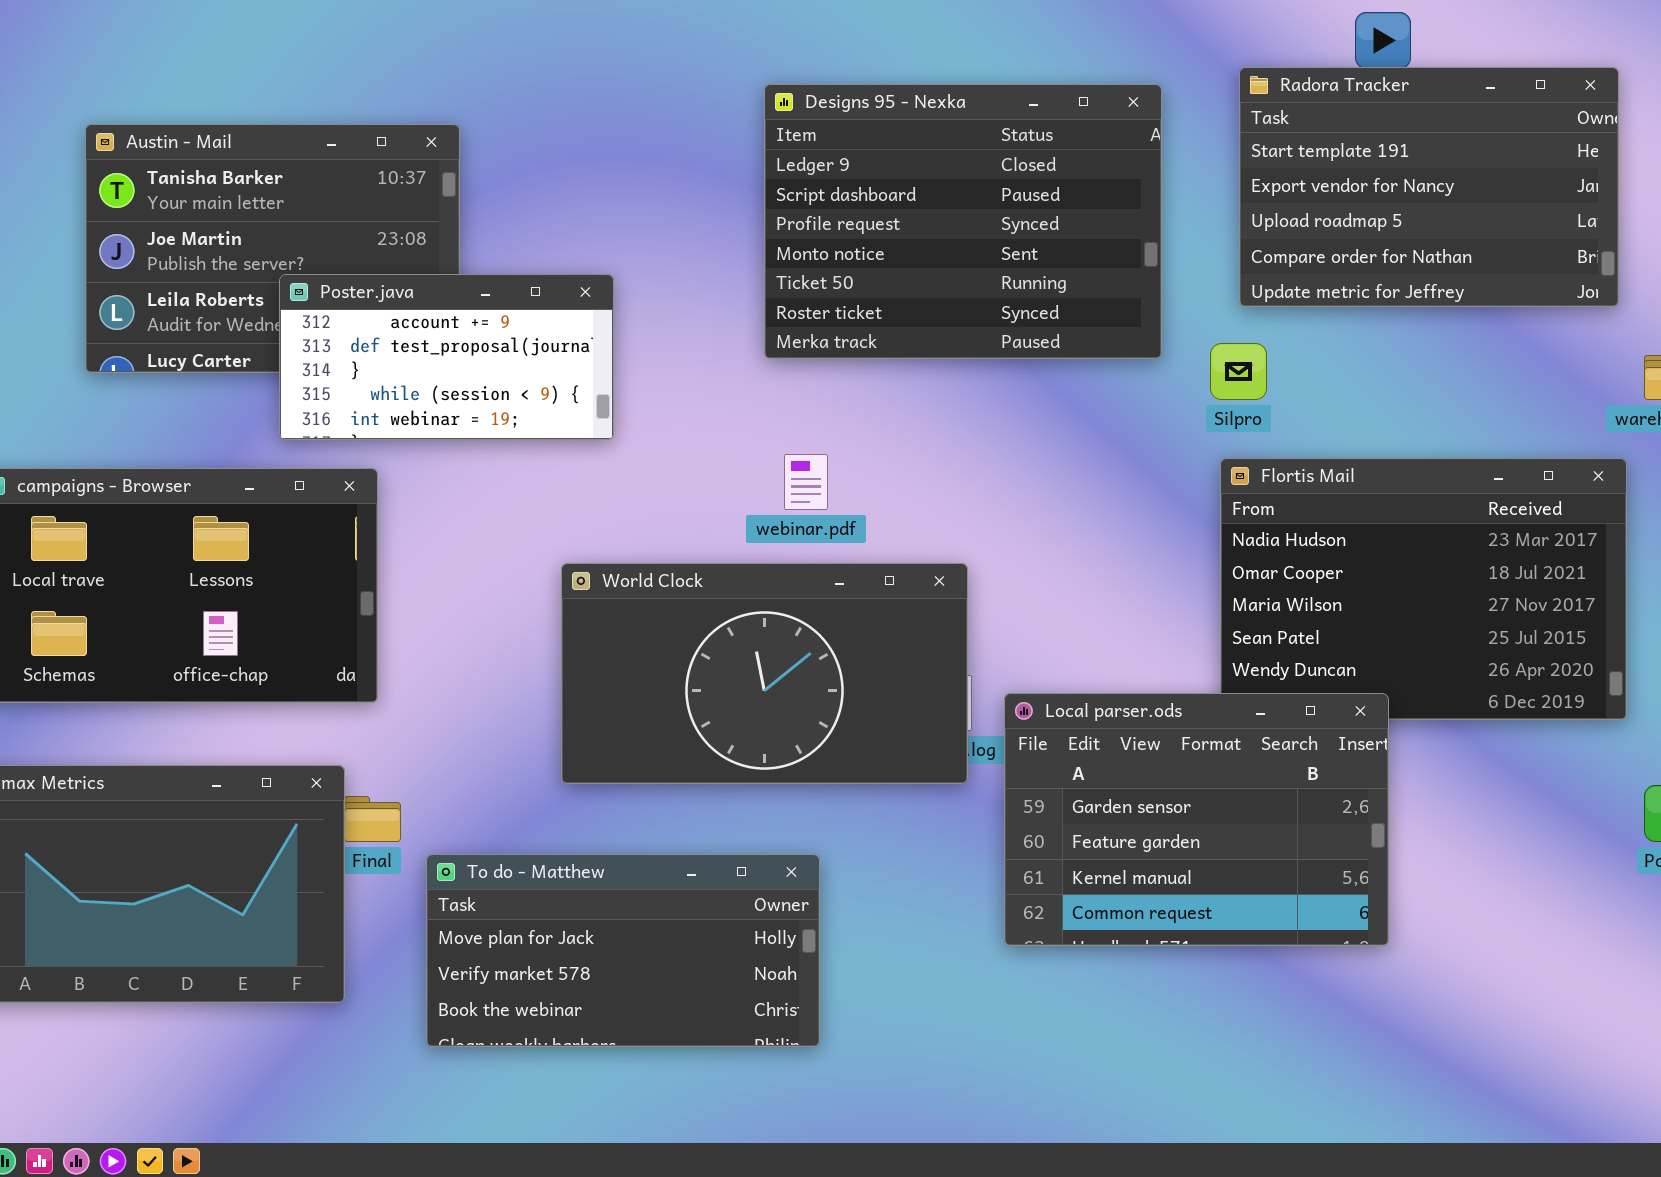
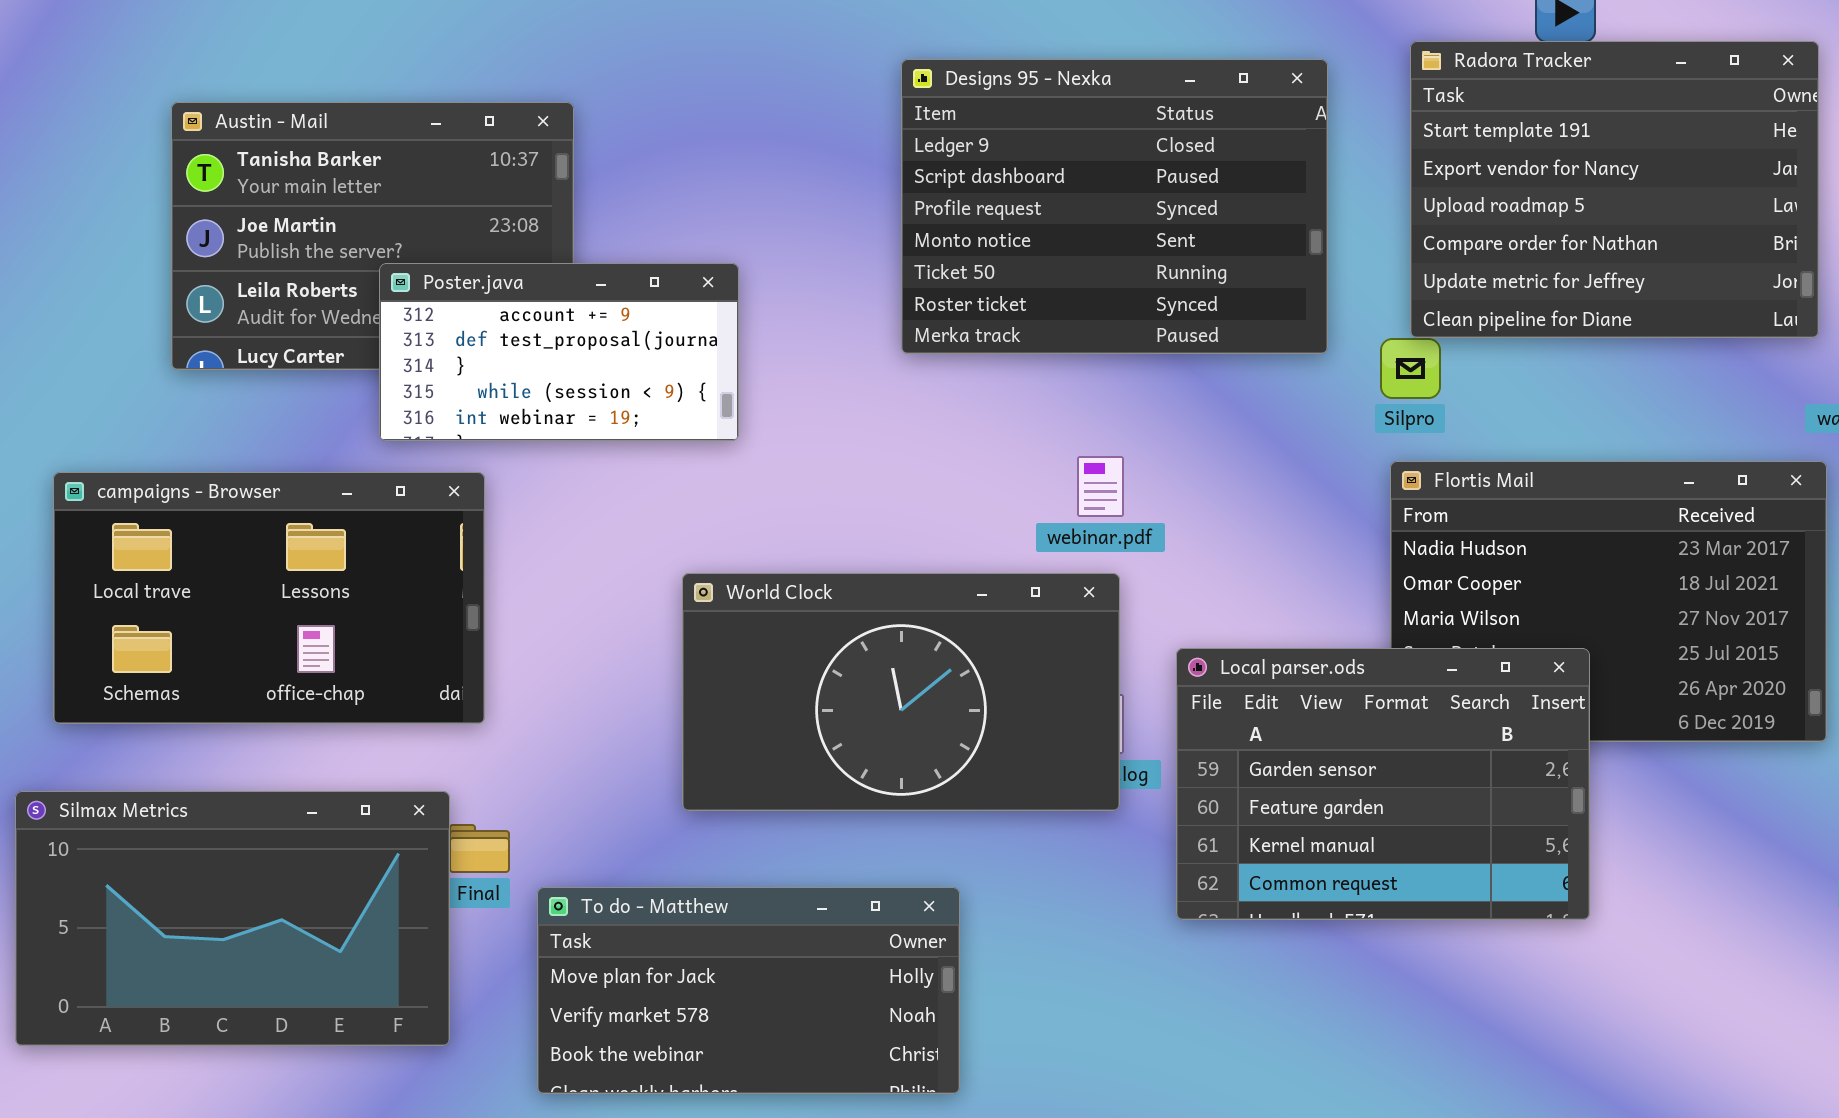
Radora Tracker: [1239,67,1619,307] -> [1410,41,1819,338], resized
webinar.pdf: [784,454,828,510] -> [1077,456,1124,517], moved
Local parser.ods: [1004,693,1389,946] -> [1176,648,1590,920], moved

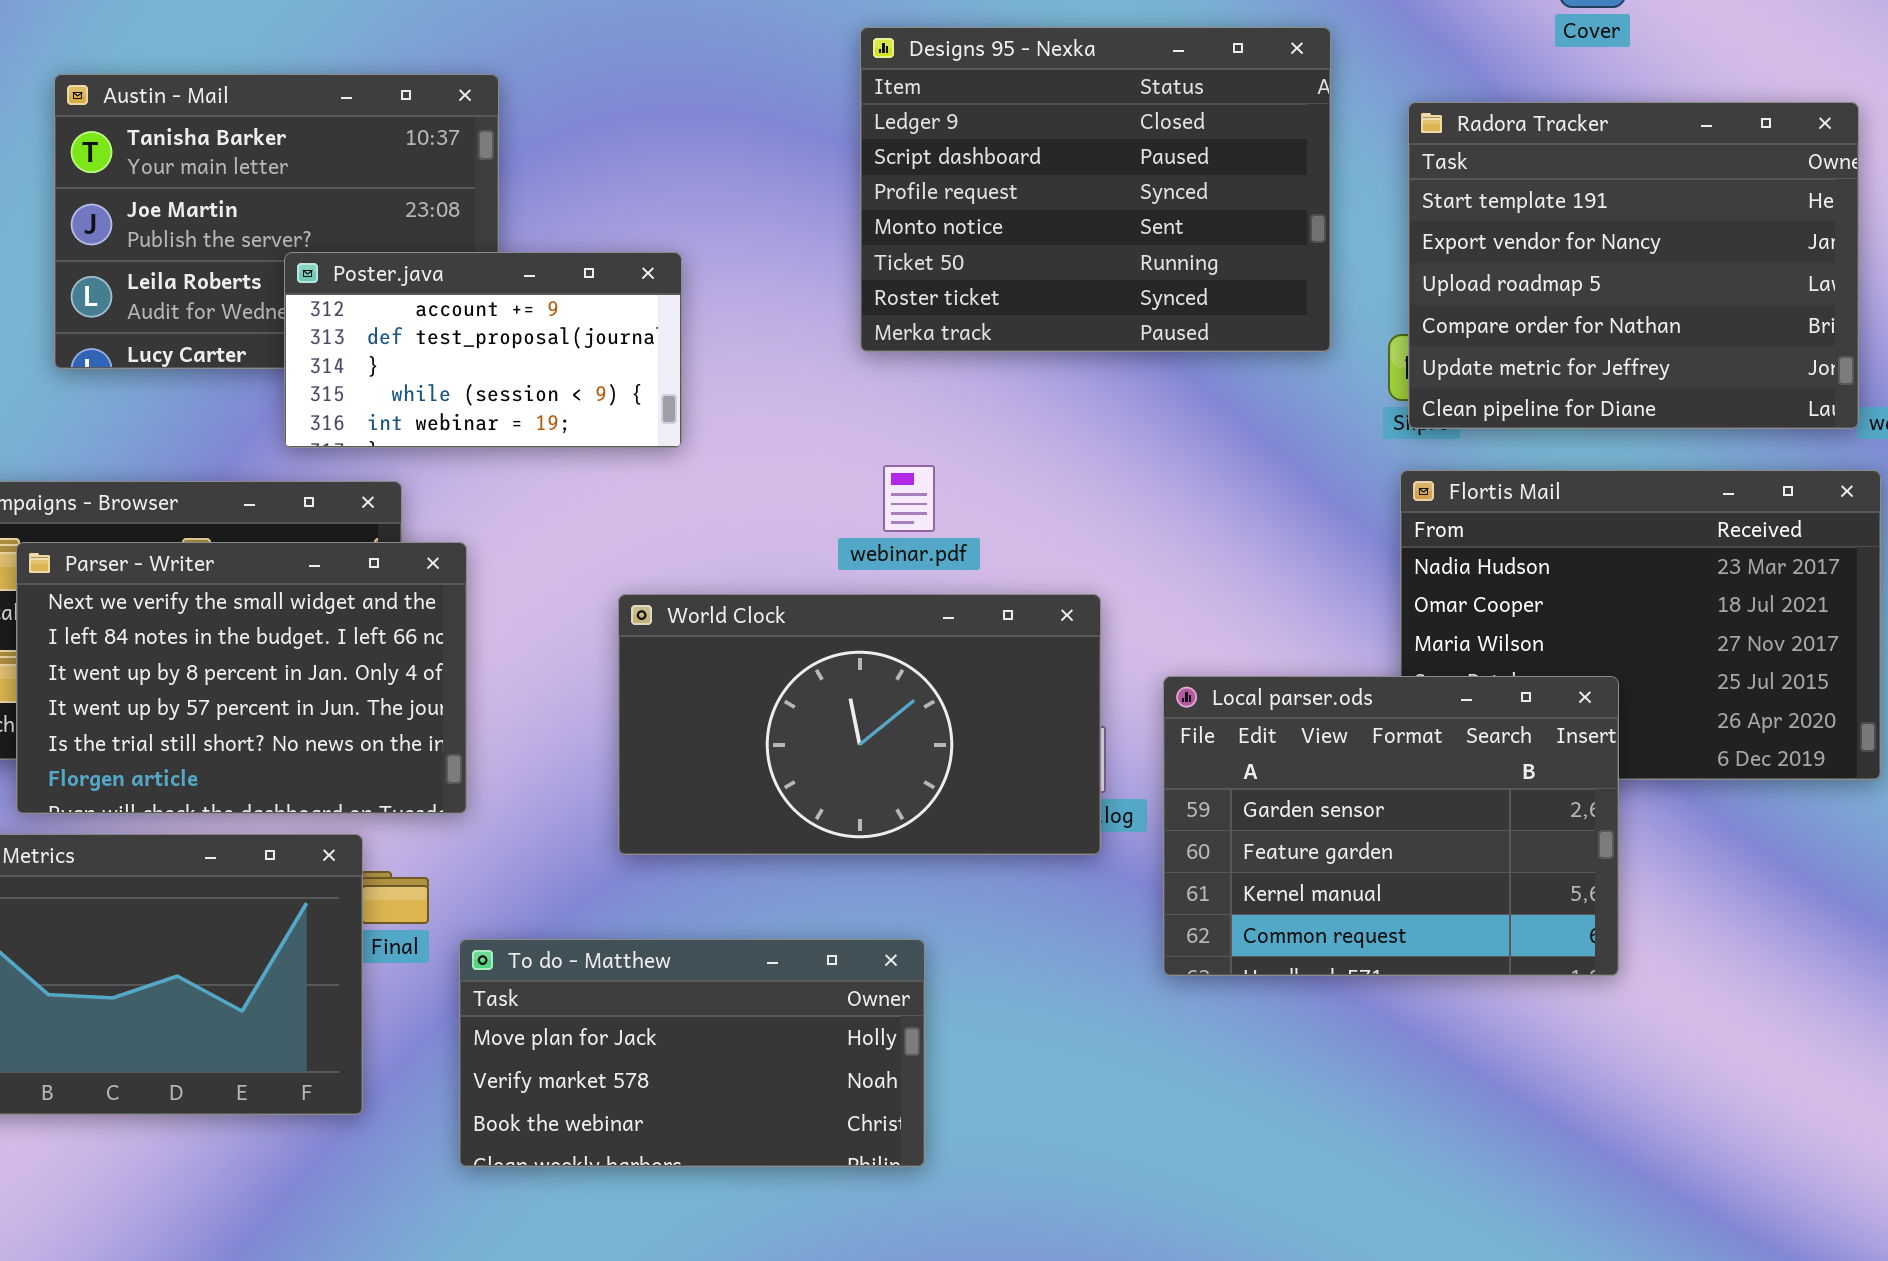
Radora Tracker: [1410,41,1819,338] -> [1408,102,1859,429], moved
webinar.pdf: [1077,456,1124,517] -> [883,465,935,532], moved
Parser - Writer: none -> [16,542,467,814], opened

